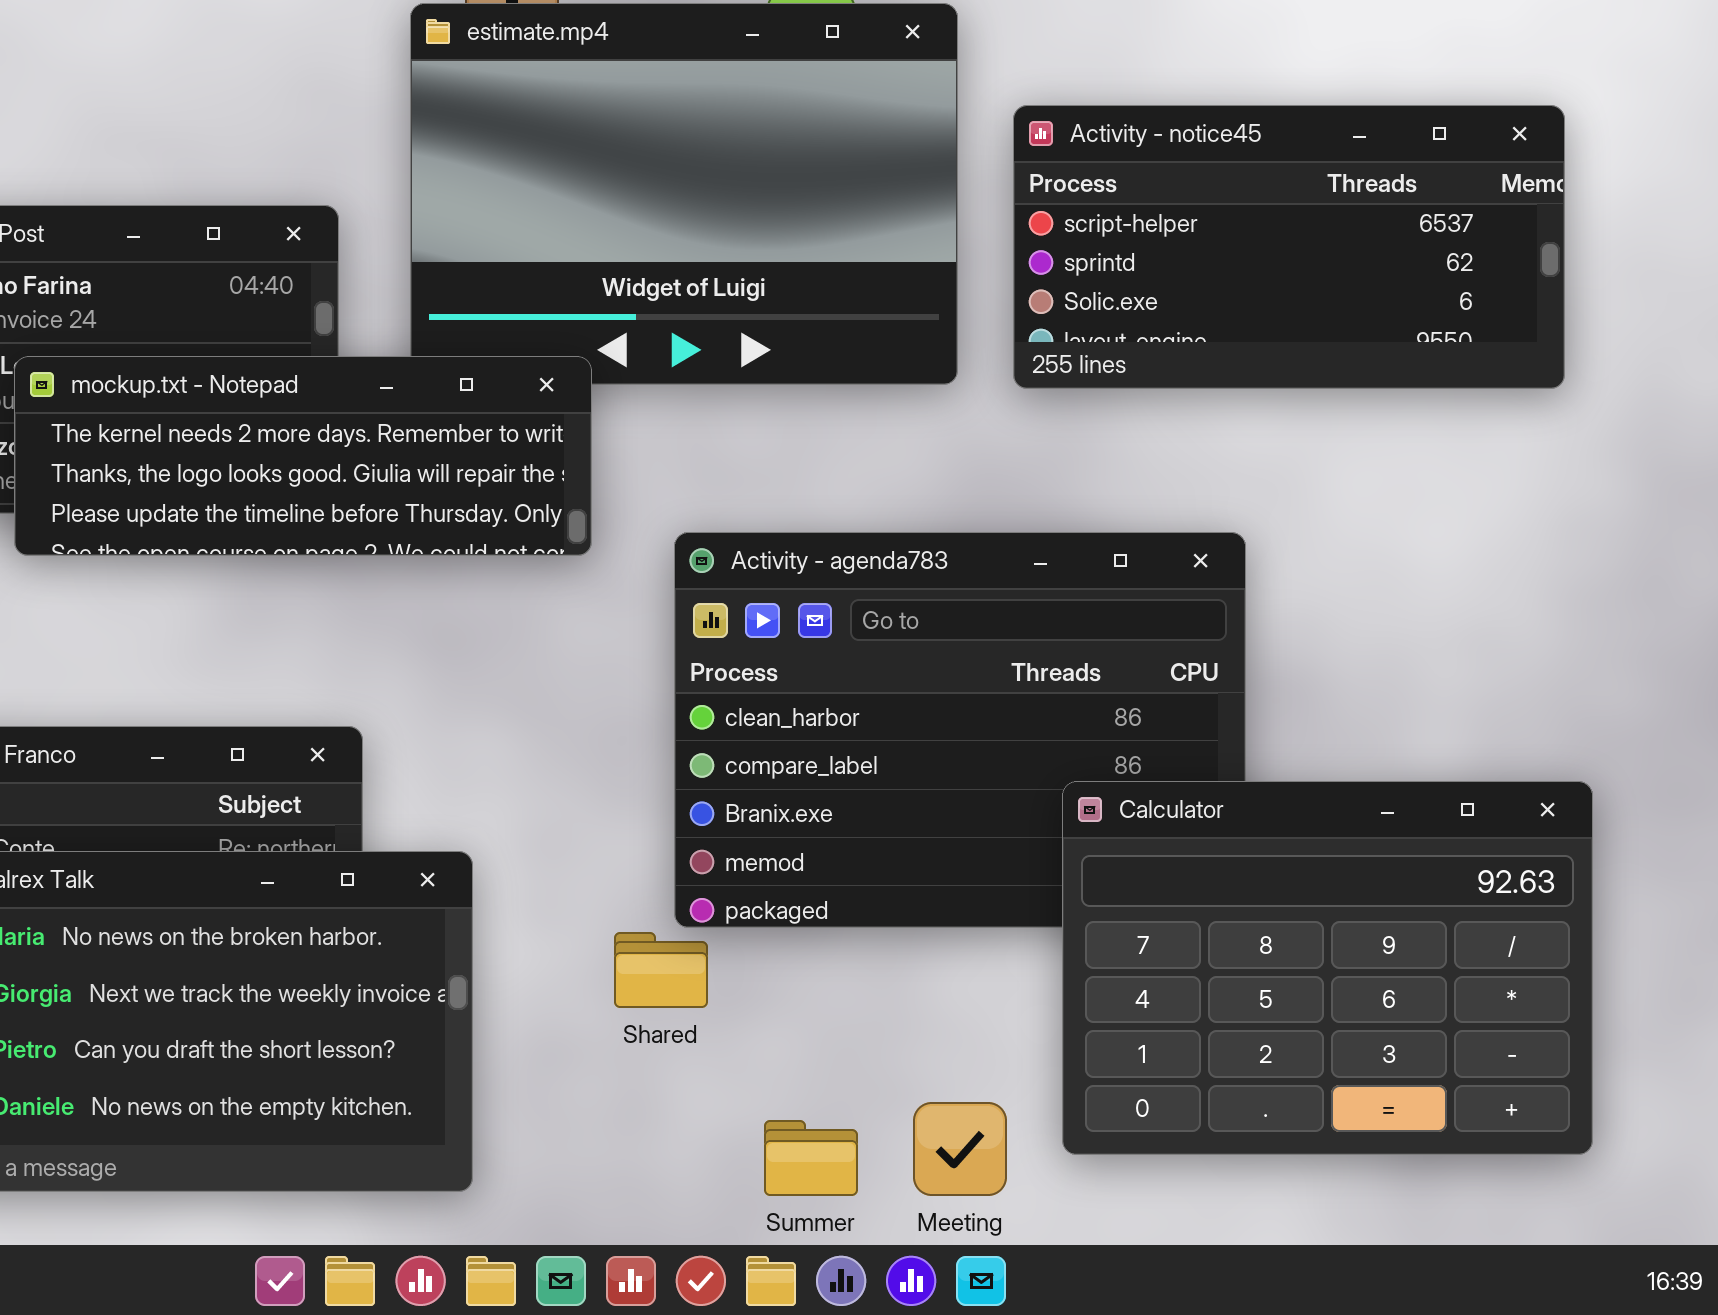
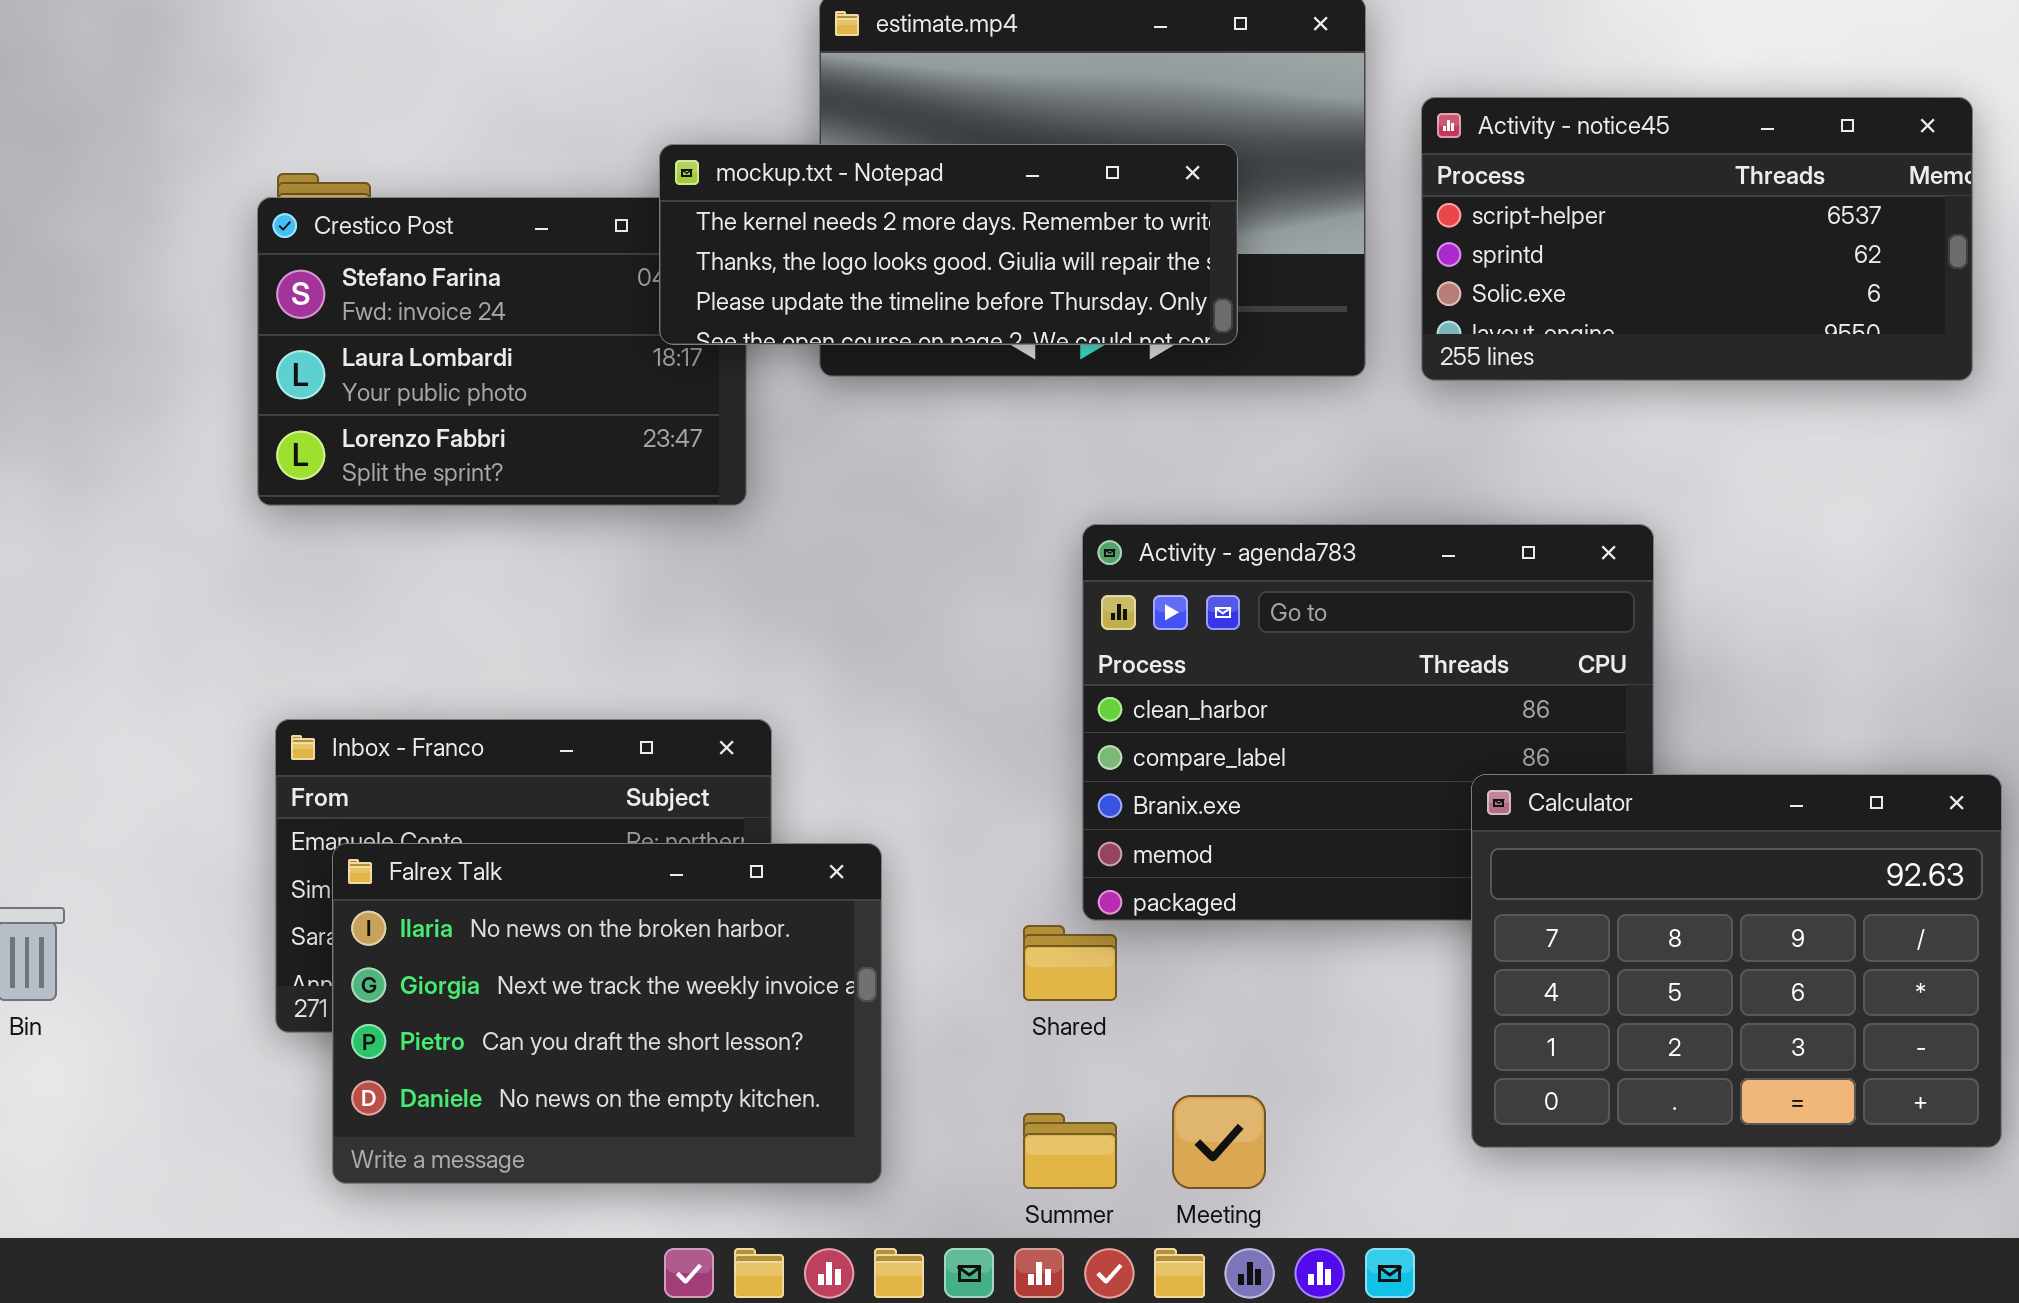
mockup.txt - Notepad: [14,356,592,556] -> [659,144,1238,345], moved
Meeting: [913,1102,1007,1196] -> [1172,1095,1266,1189], moved
Summer: [764,1120,858,1196] -> [1023,1113,1117,1189], moved

